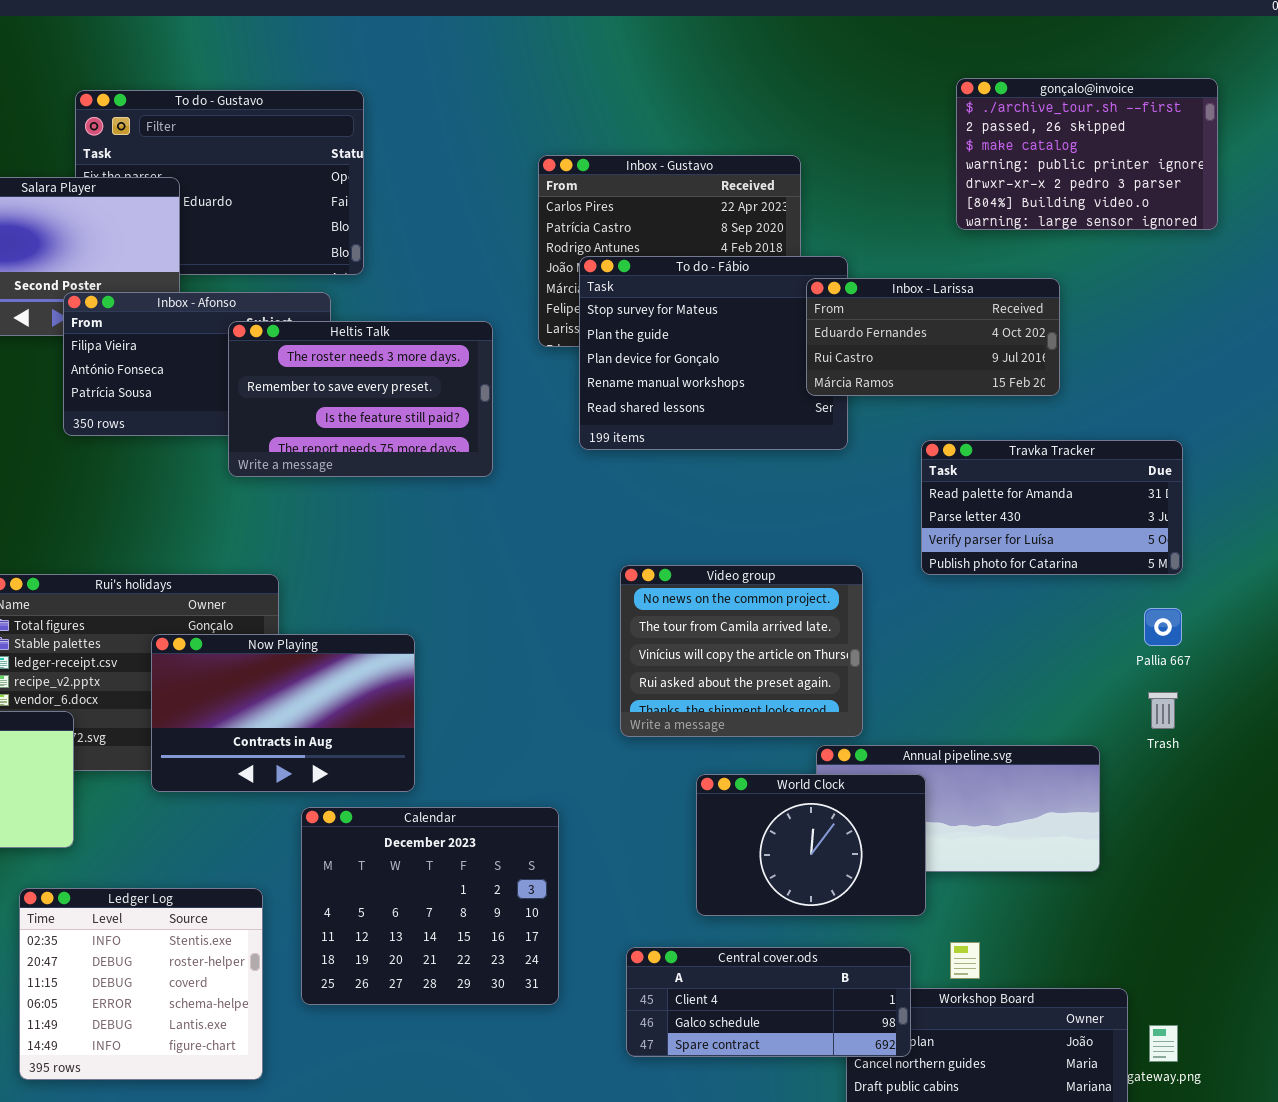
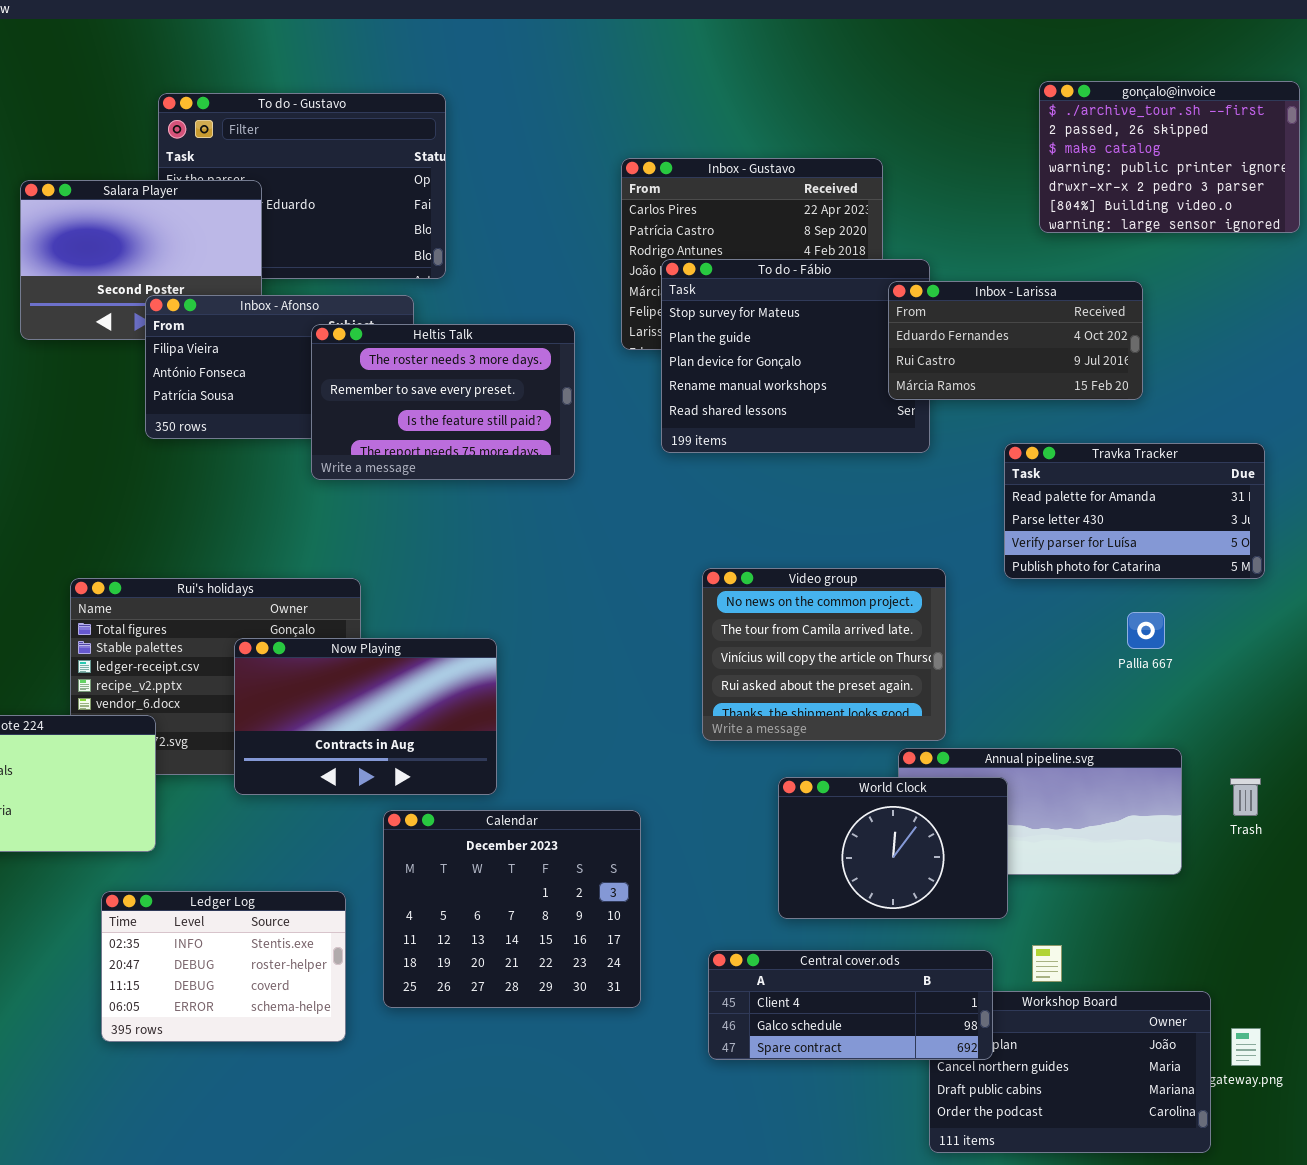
Pallia 667: [1144,608,1182,646] -> [1127,612,1165,649], moved
Trash: [1148,692,1178,729] -> [1230,778,1261,816], moved
Ledger Log: [19,888,263,1080] -> [101,891,346,1042], resized

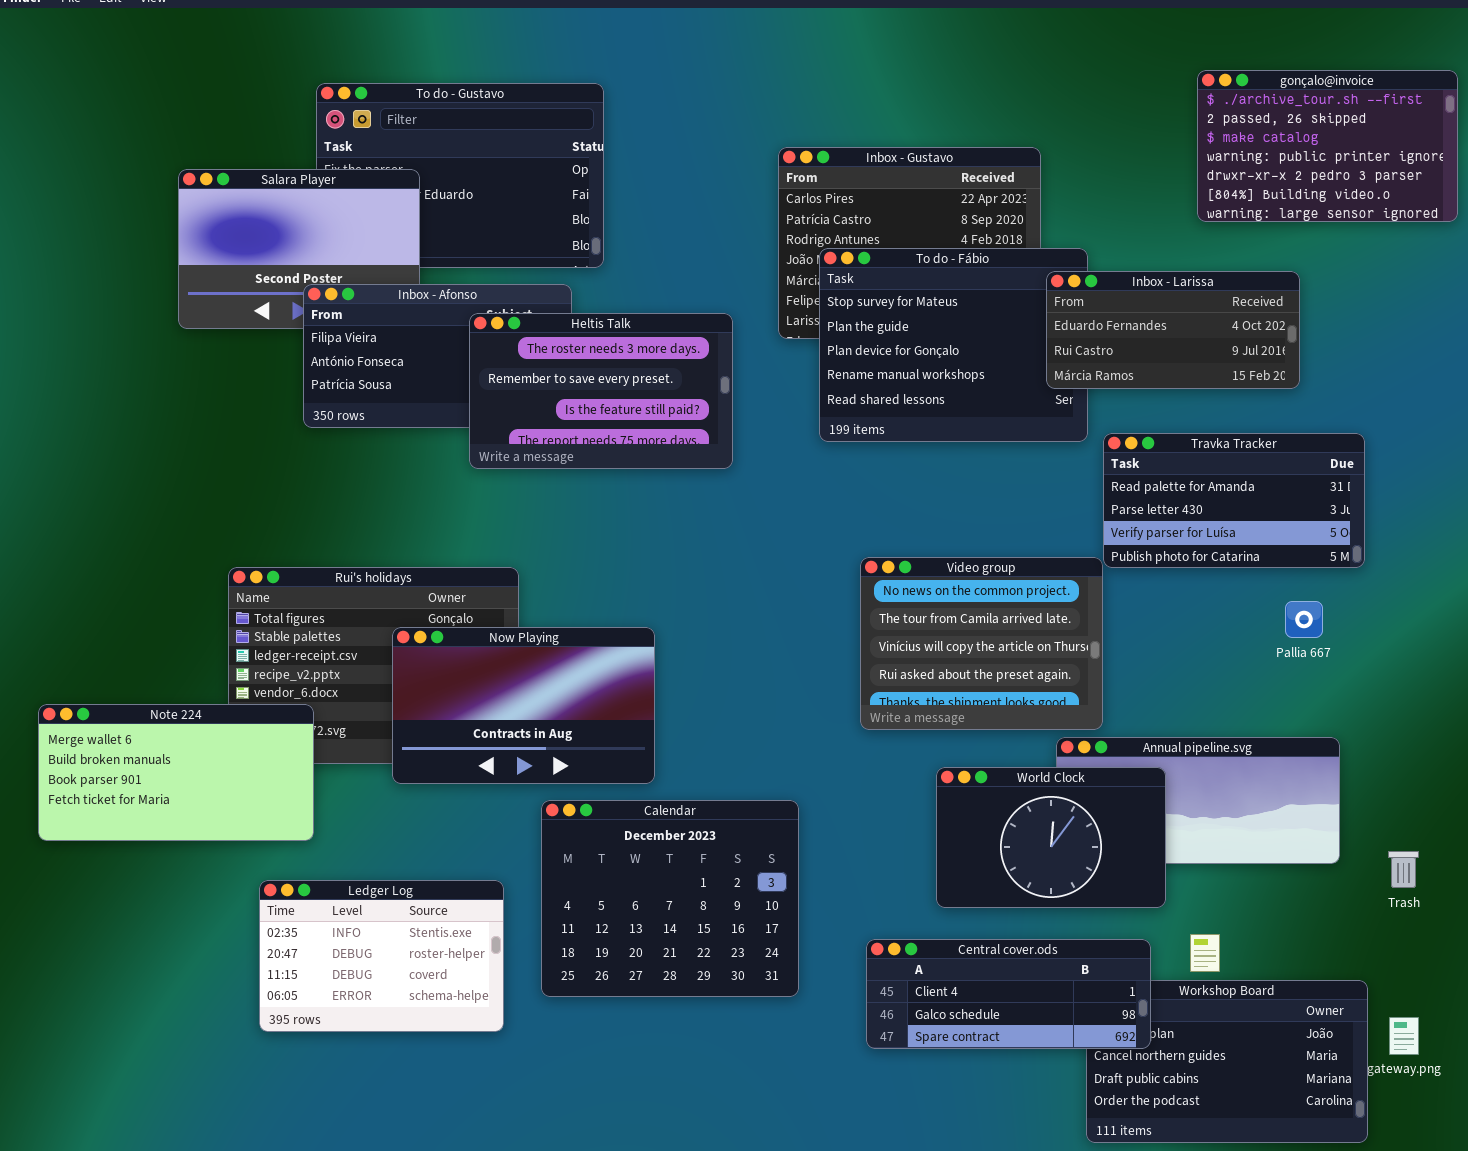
Travka Tracker: [1004,443,1265,579] -> [1103,433,1365,568], moved
Trash: [1230,778,1261,816] -> [1388,851,1419,888], moved

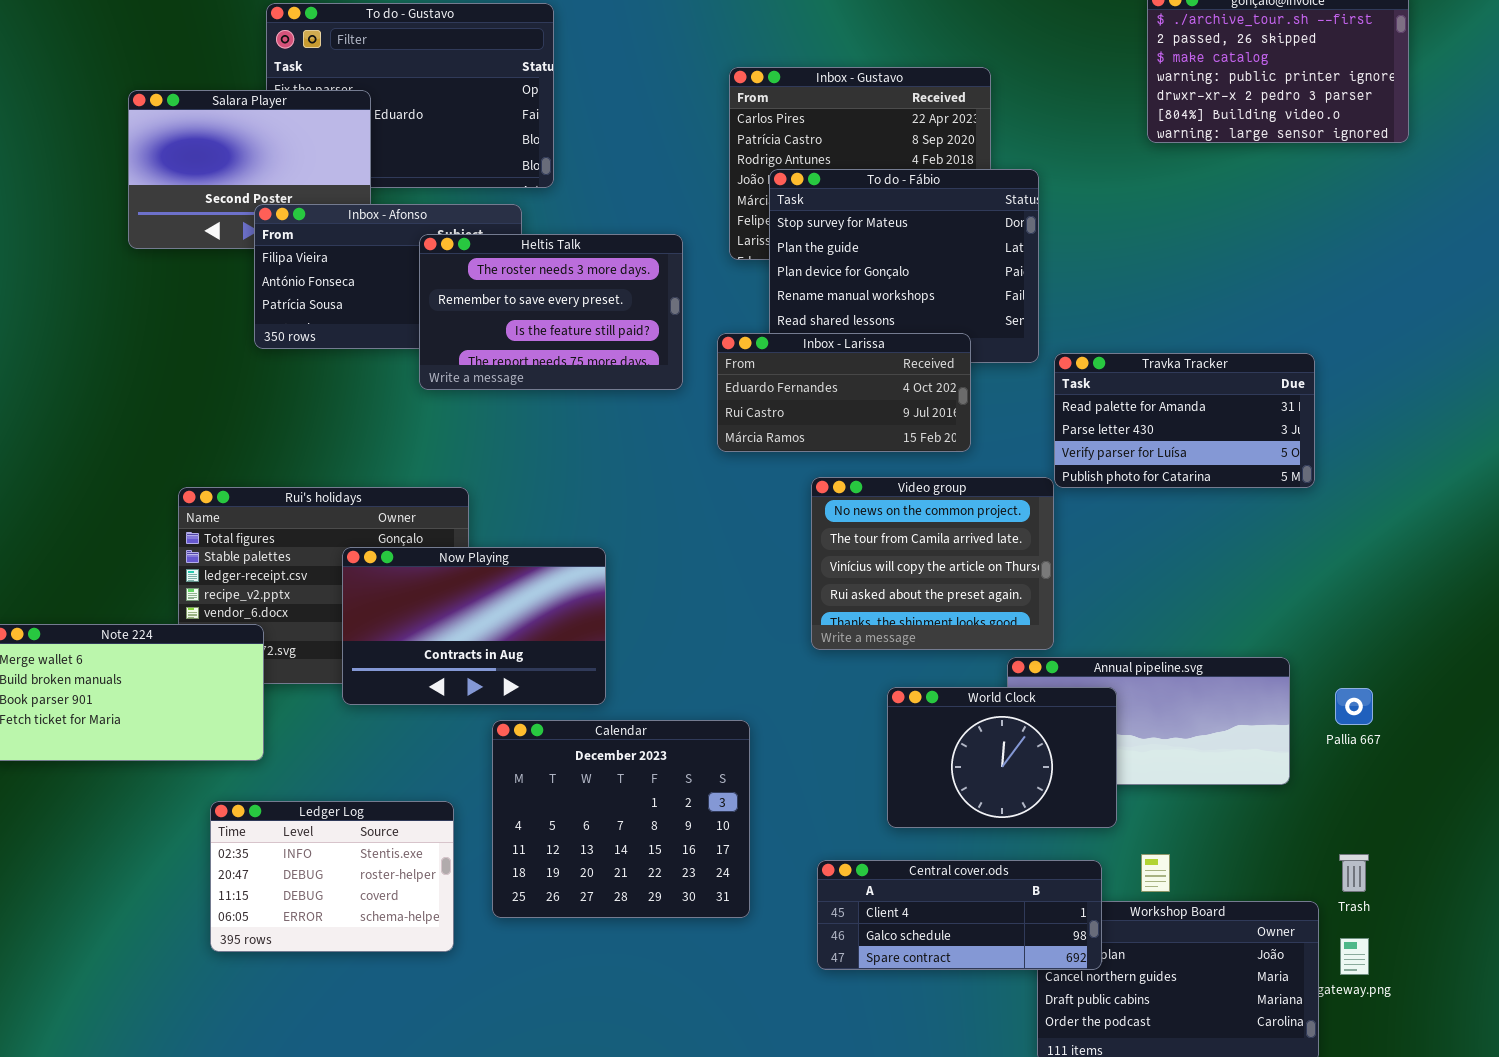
Inbox - Larissa: [1046,271,1300,389] -> [717,333,971,452], moved
Pallia 667: [1285,601,1323,638] -> [1335,688,1373,725], moved
Trash: [1388,851,1419,888] -> [1339,854,1369,892], moved

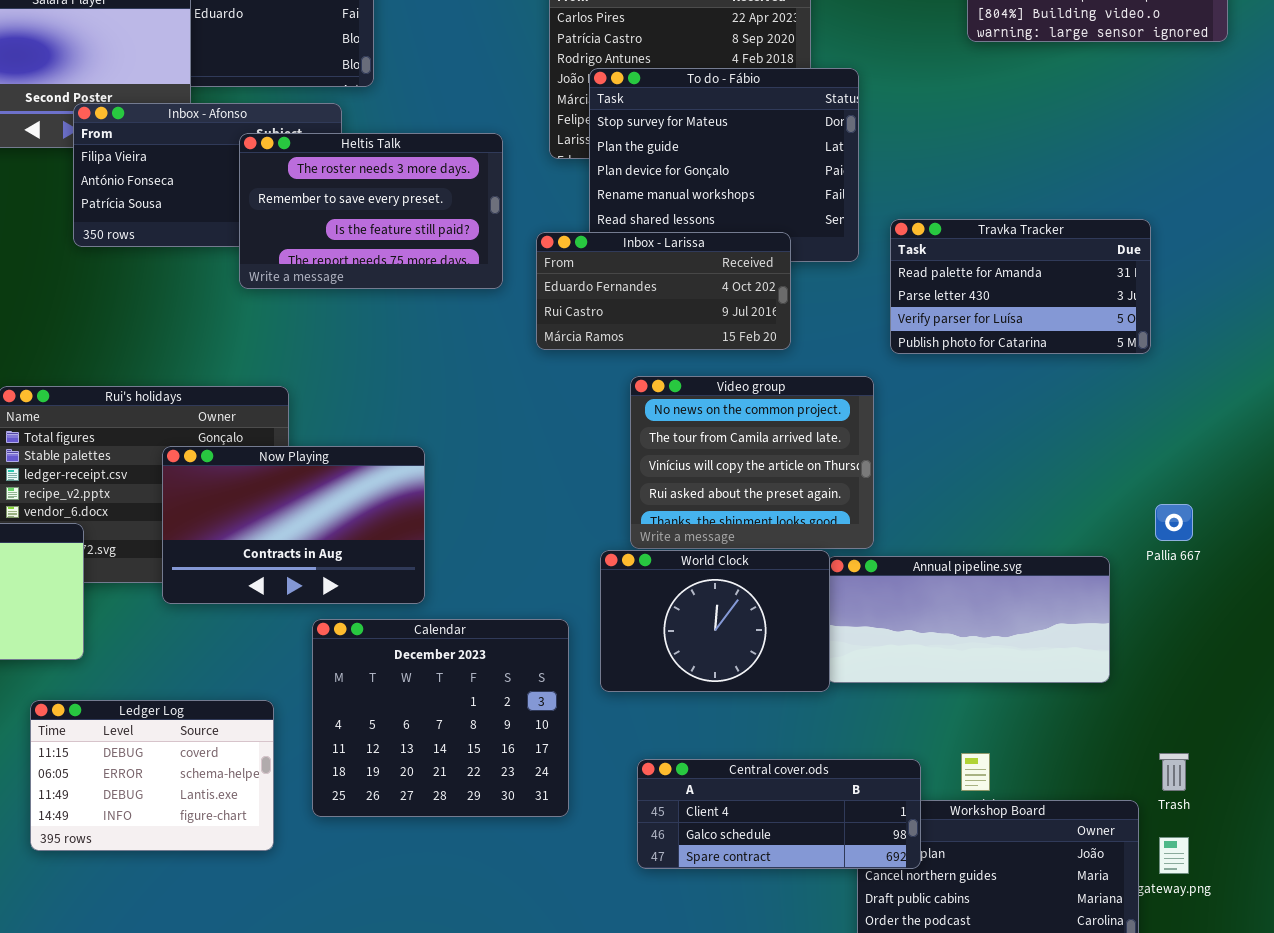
Travka Tracker: [1054,353,1315,488] -> [890,219,1151,354], moved
World Clock: [887,687,1117,828] -> [600,550,830,692], moved
Pallia 667: [1335,688,1373,725] -> [1155,504,1193,541], moved
Ledger Log: [210,801,454,952] -> [30,700,274,851], scrolled down 2 rows

